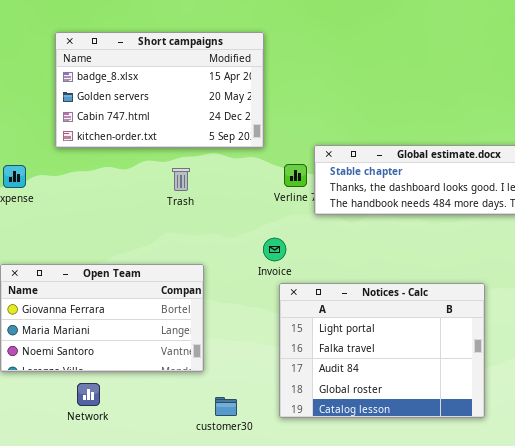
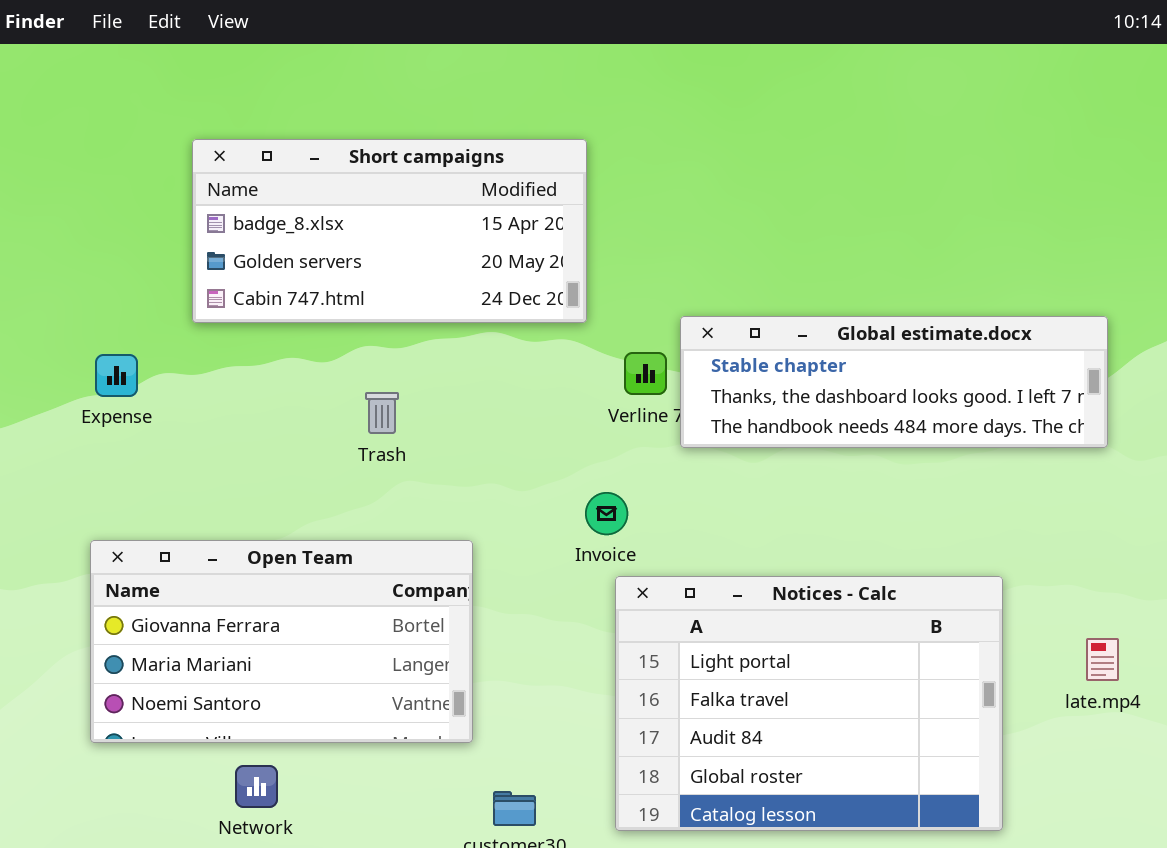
Short campaigns: [55,32,264,148] -> [192,139,587,323], resized
Trash: [172,168,190,191] -> [365,392,399,434], moved

